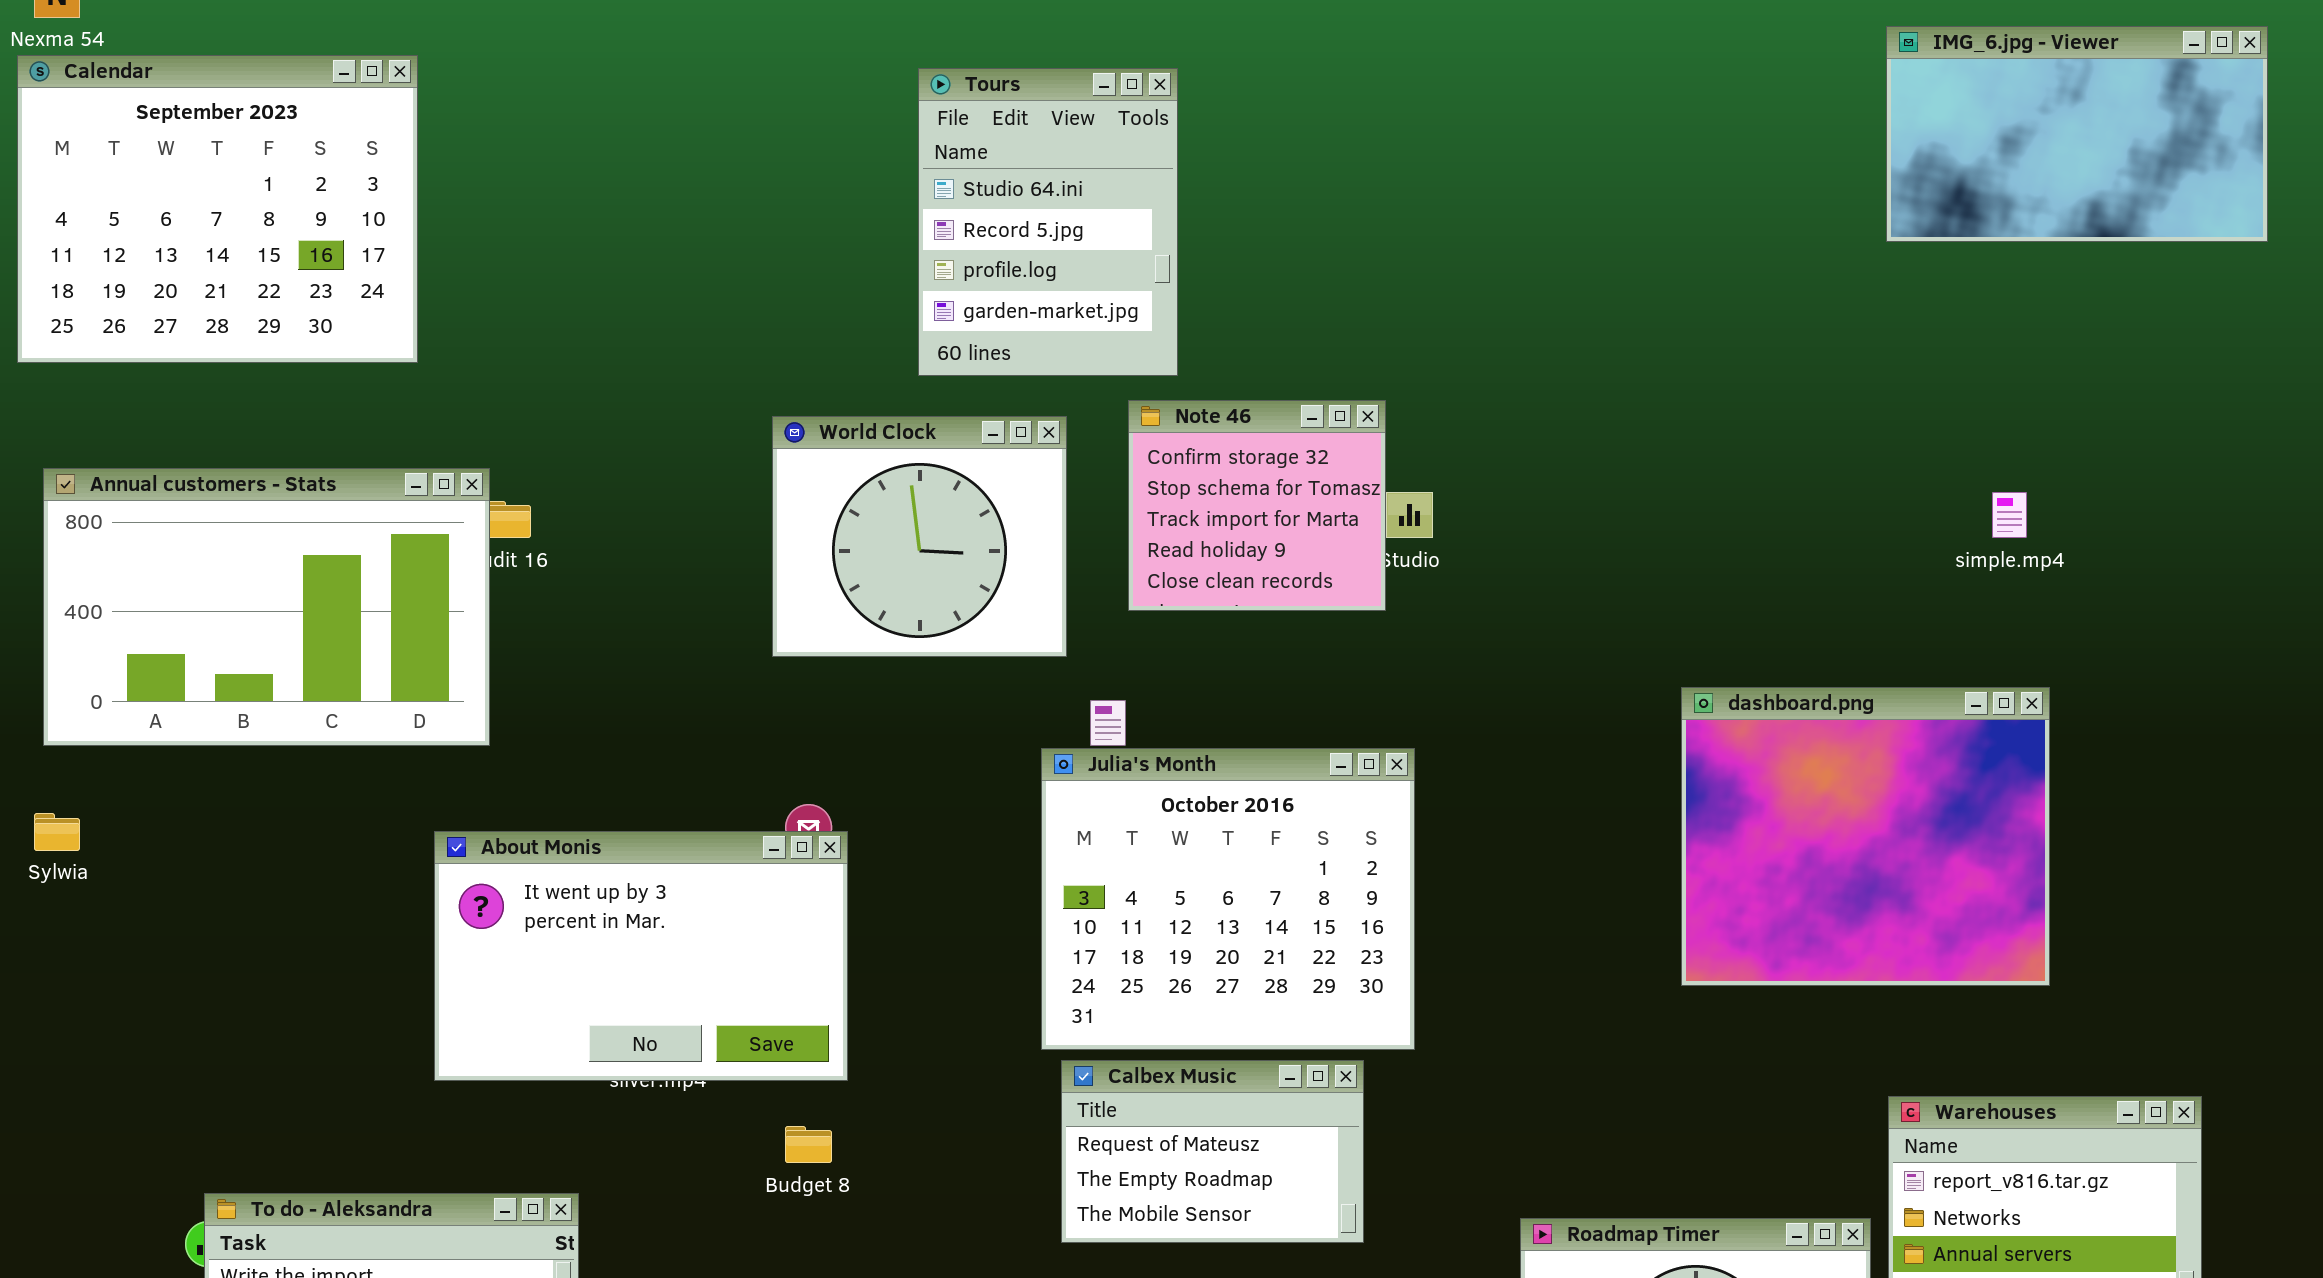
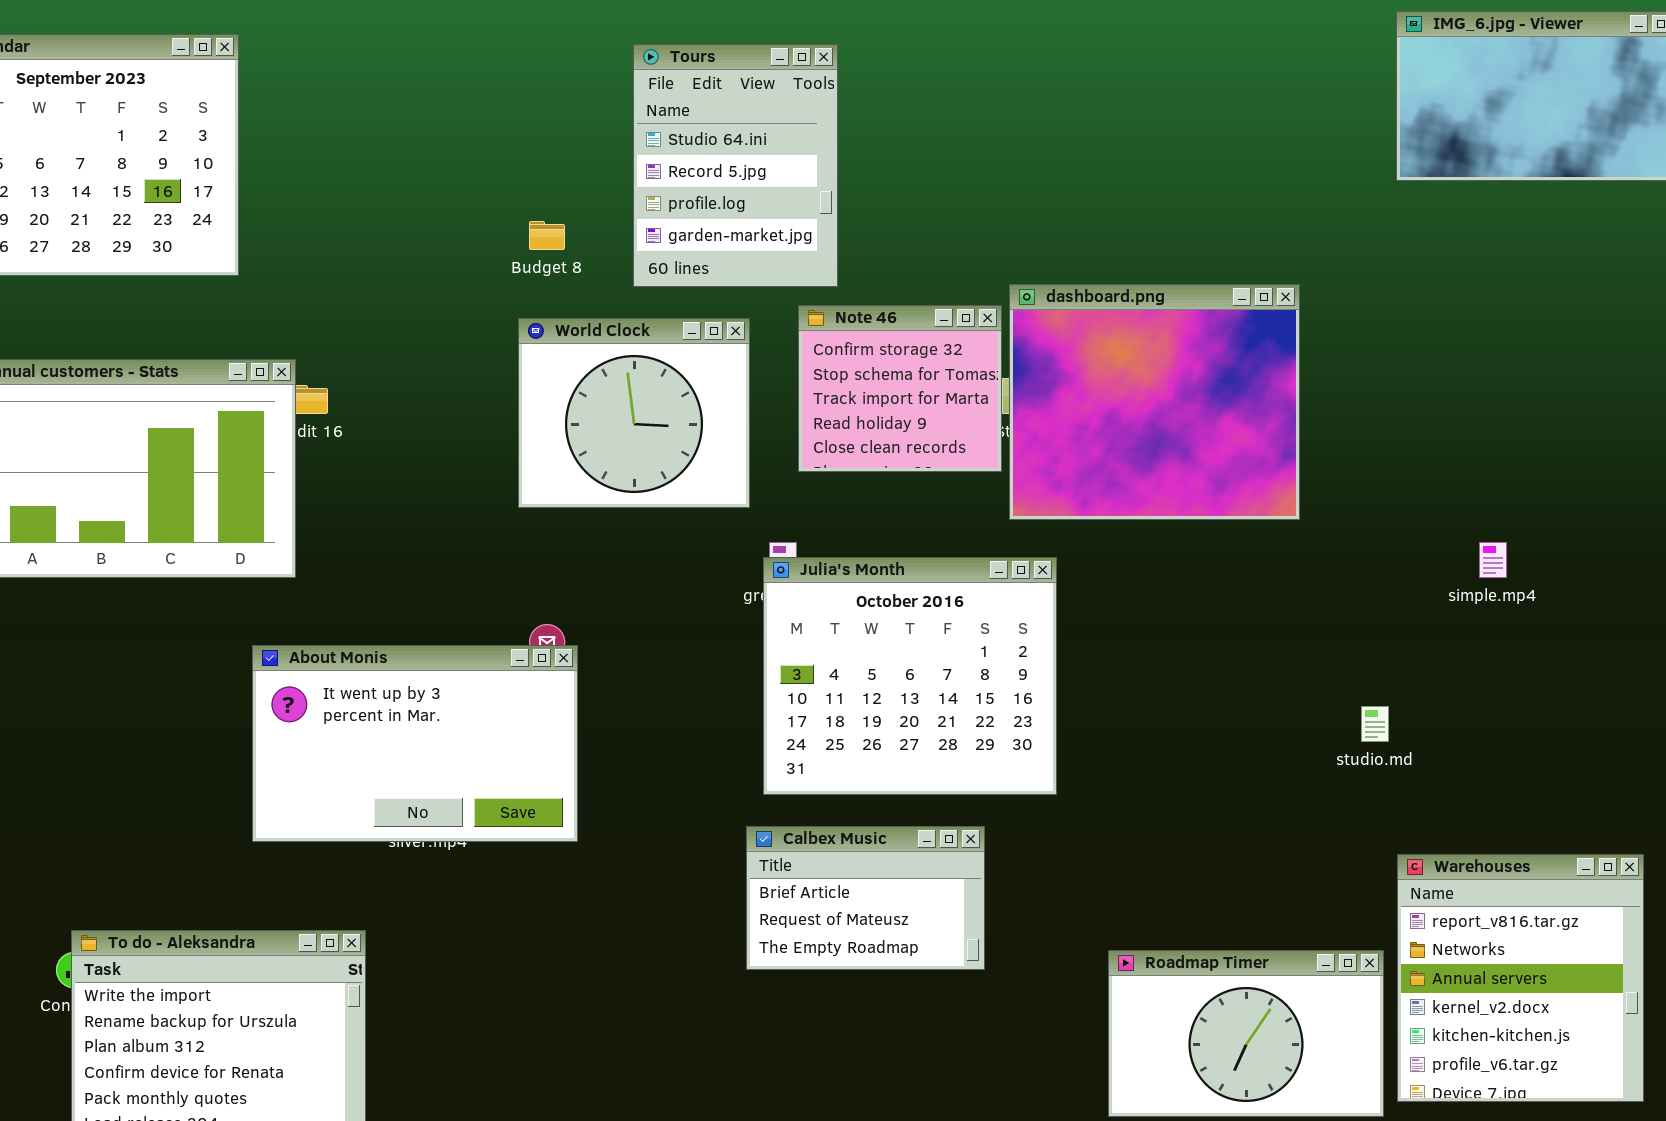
simple.mp4: [1992,492,2027,538] -> [1479,542,1507,578], moved
dashboard.png: [1681,687,2050,986] -> [1009,284,1300,520], moved
Julia's Month: [1041,748,1415,1050] -> [763,557,1057,795], moved
Calbex Music: [1061,1060,1364,1243] -> [746,826,985,970], scrolled up 1 row
Budget 8: [785,1126,832,1163] -> [529,221,565,250], moved

